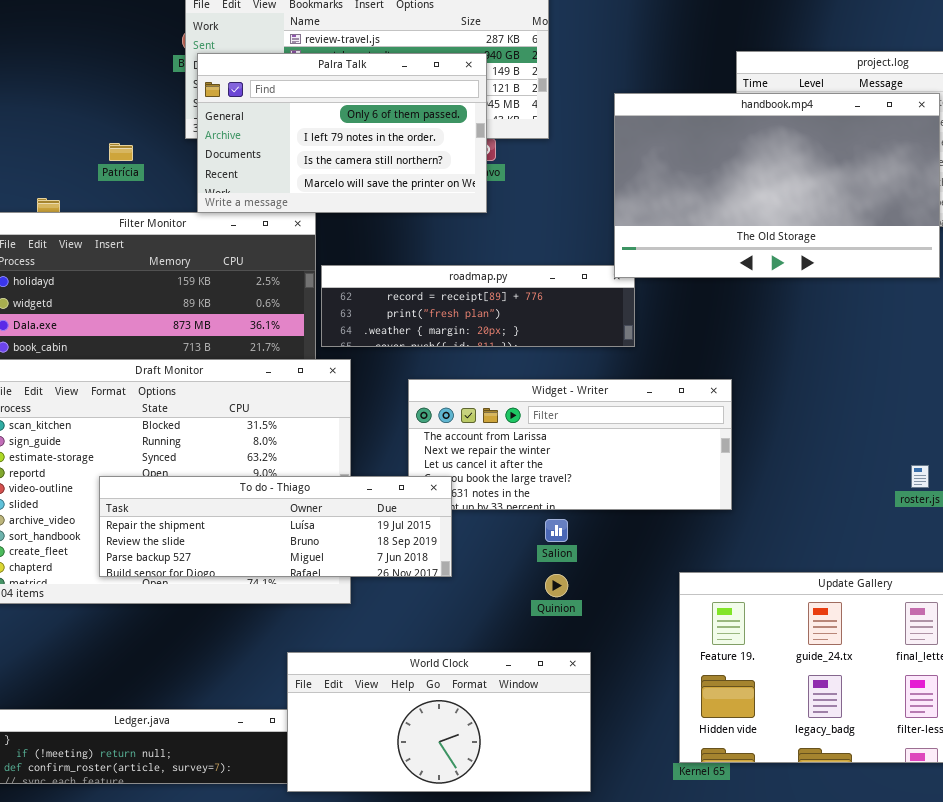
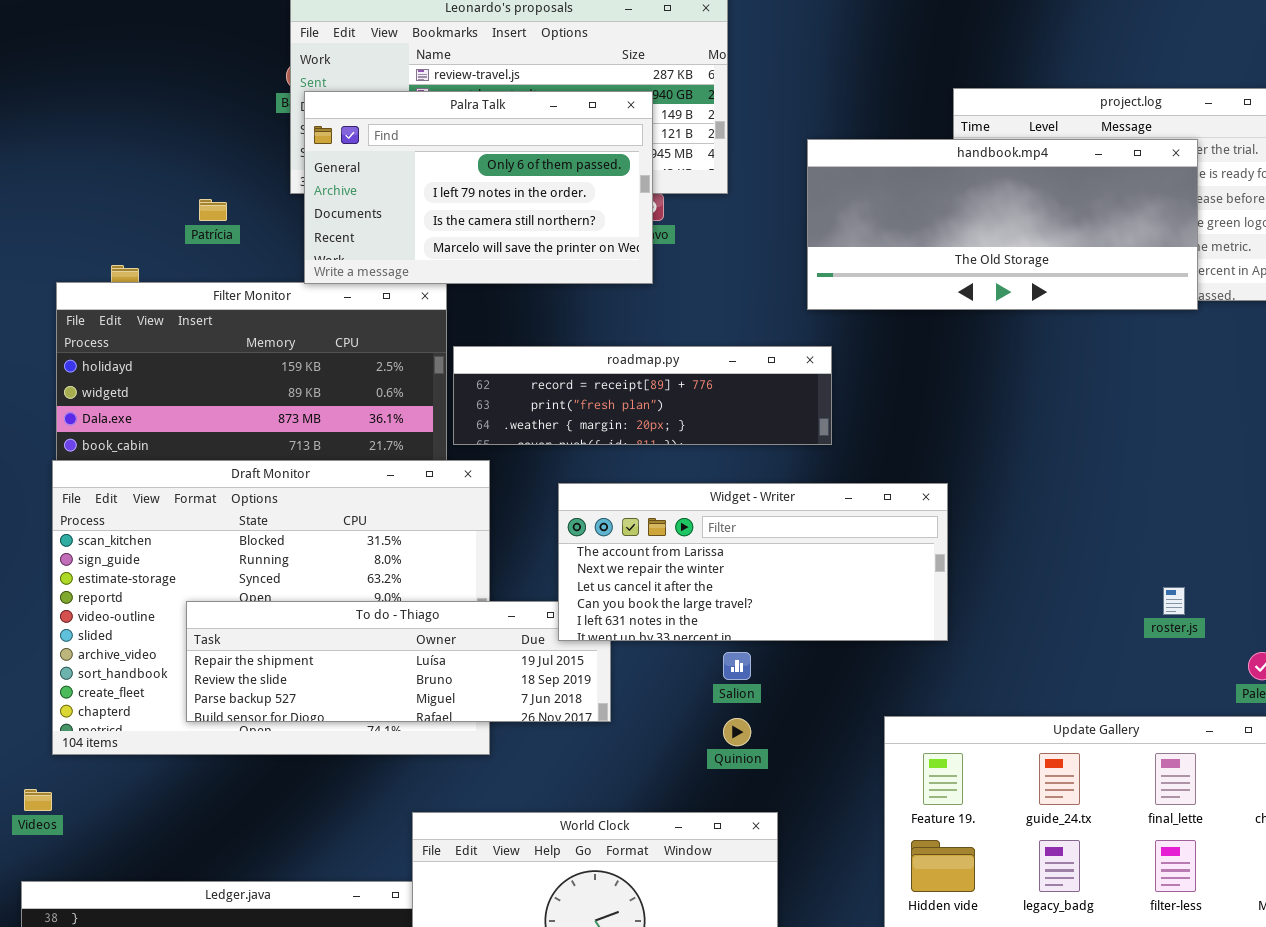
handbook.mp4: [614,93,940,278] -> [807,139,1198,310], resized
Widget - Writer: [408,379,732,510] -> [558,483,948,641], raised

